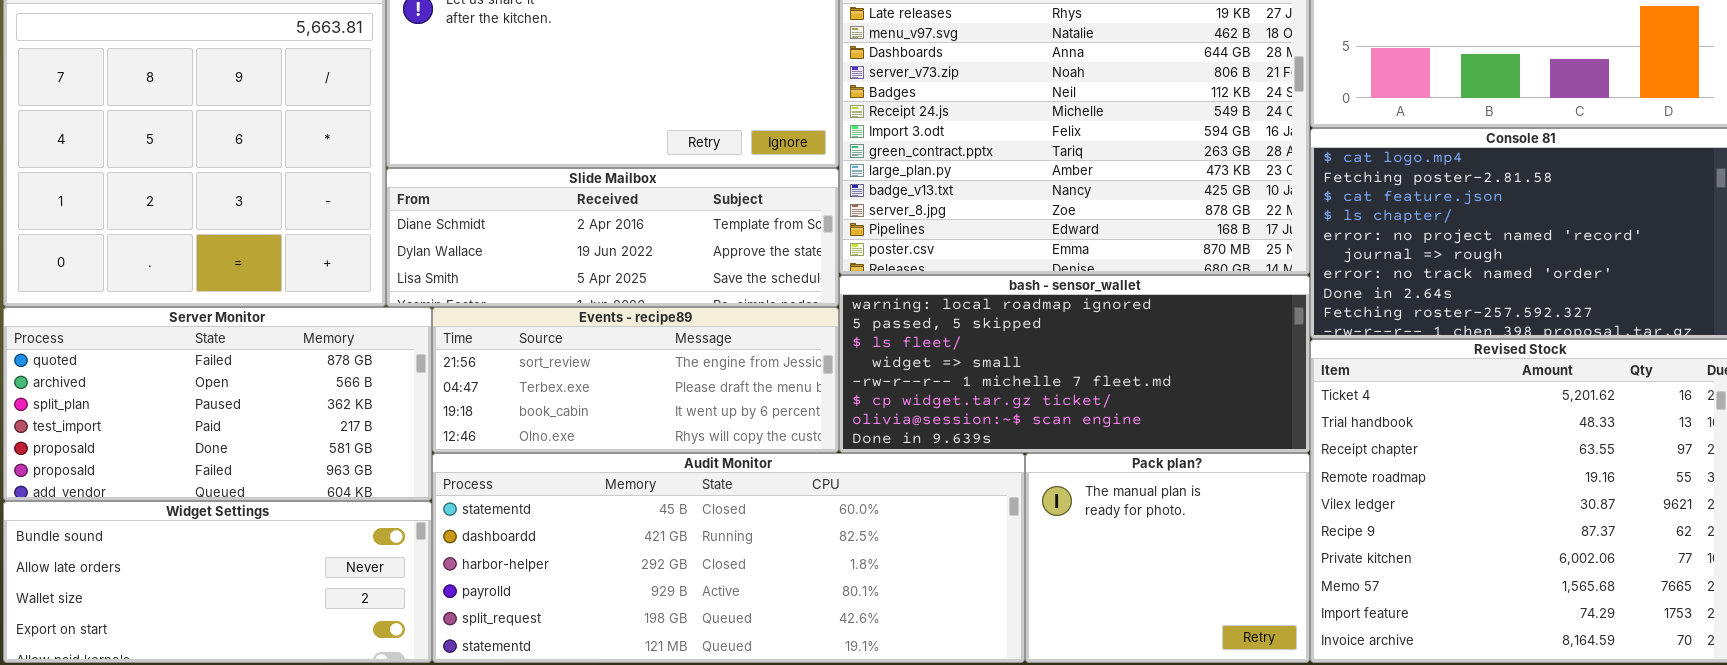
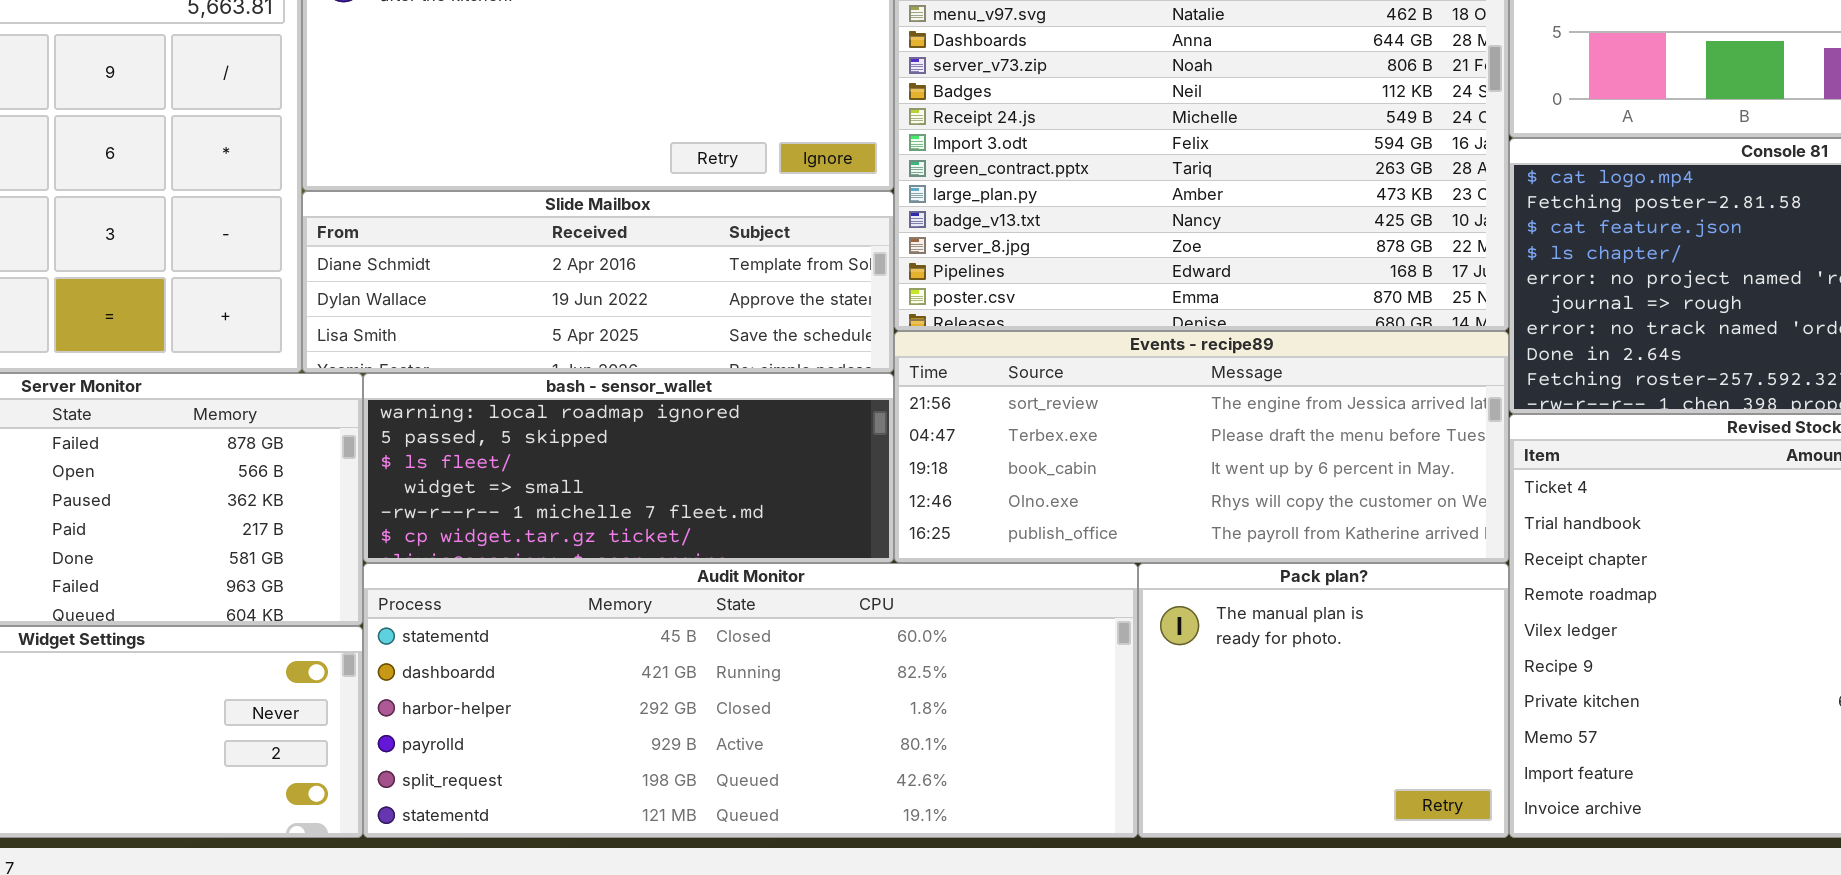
bash - sensor_wallet: [839,275,1310,453] -> [363,373,894,563], moved, resized
Events - recipe89: [432,307,839,453] -> [894,331,1509,563], moved, resized

